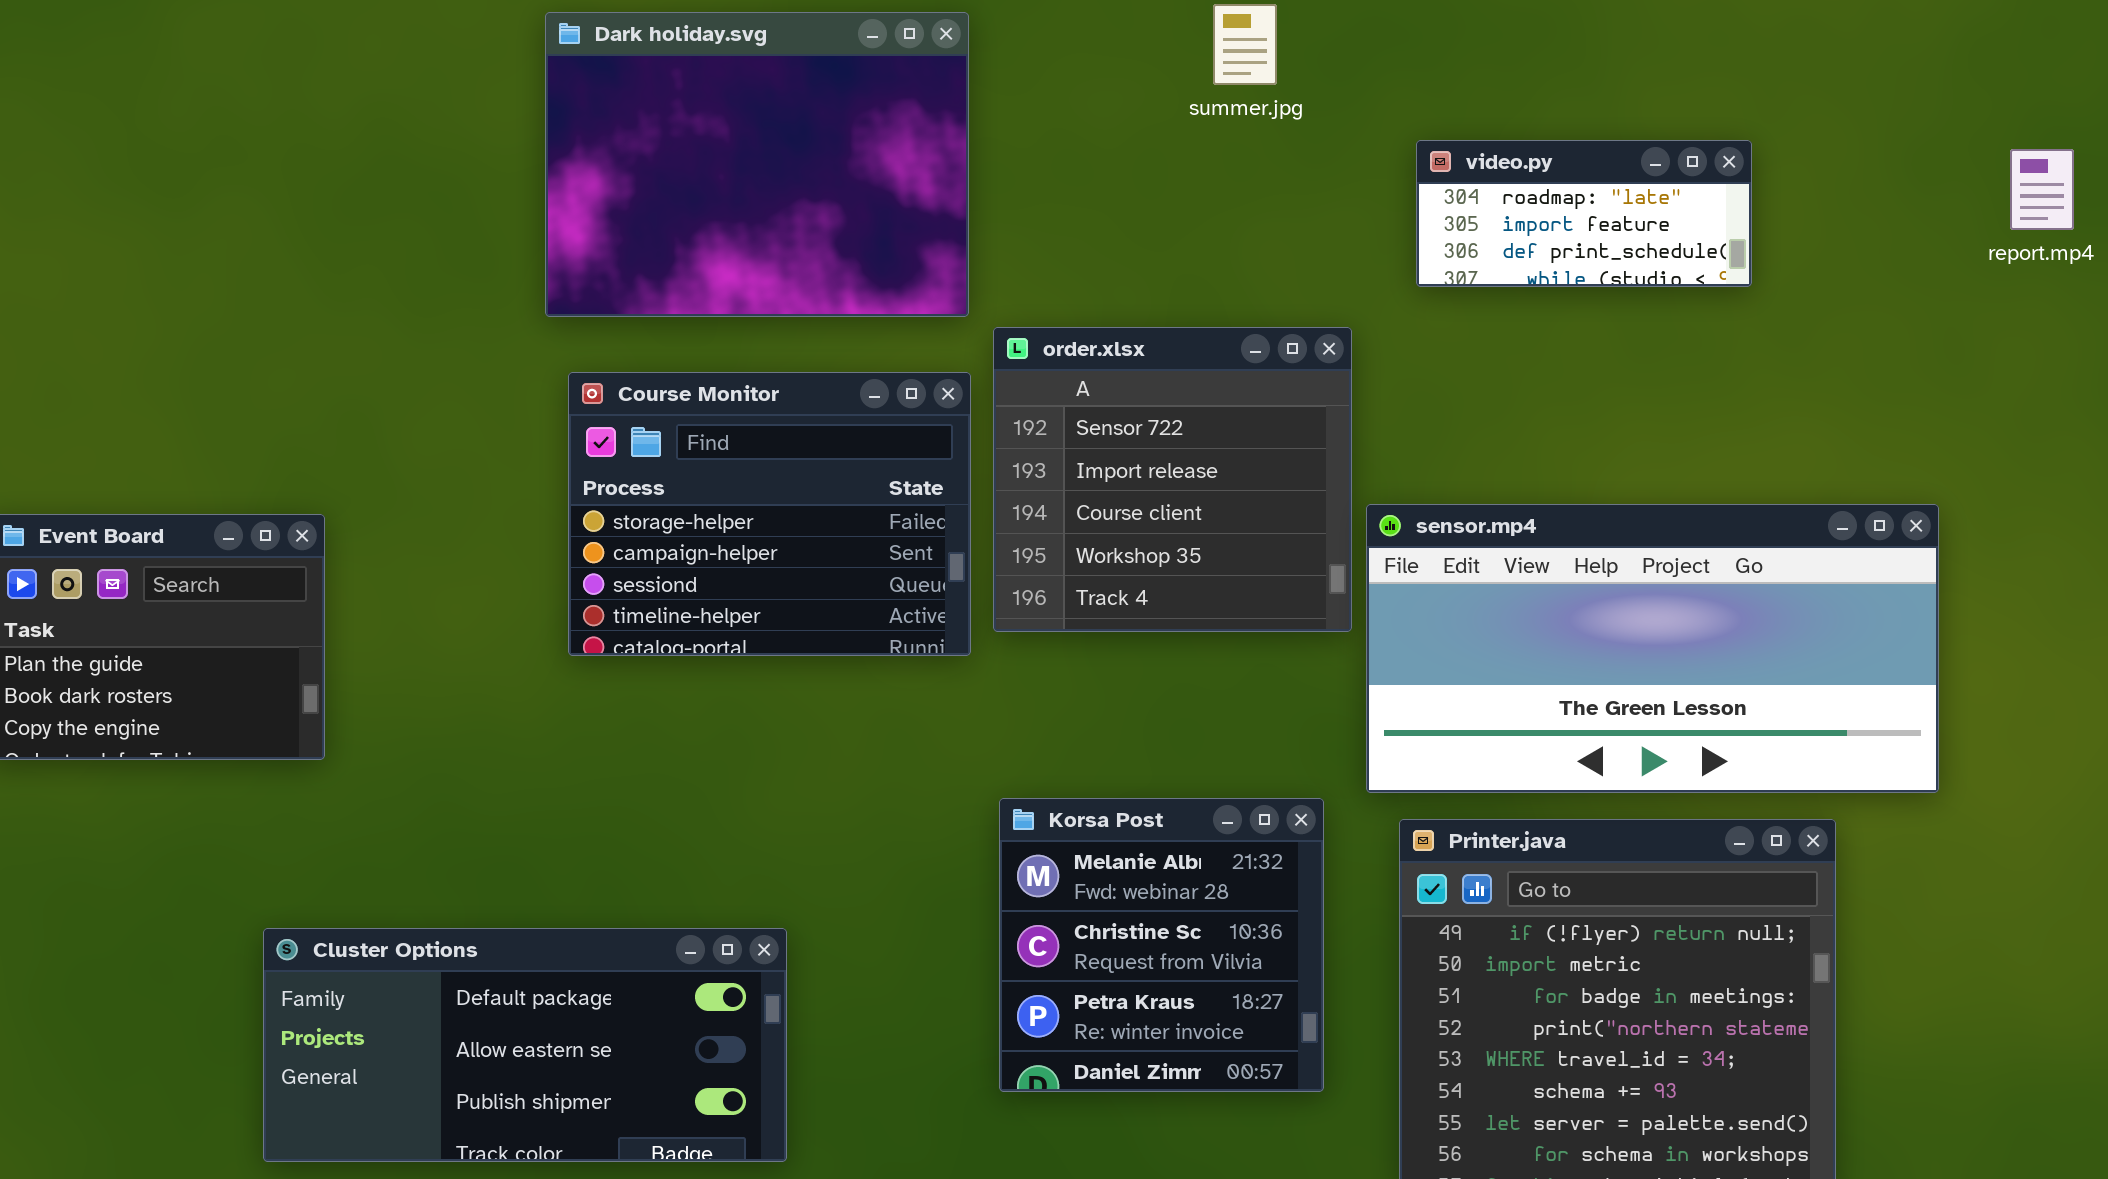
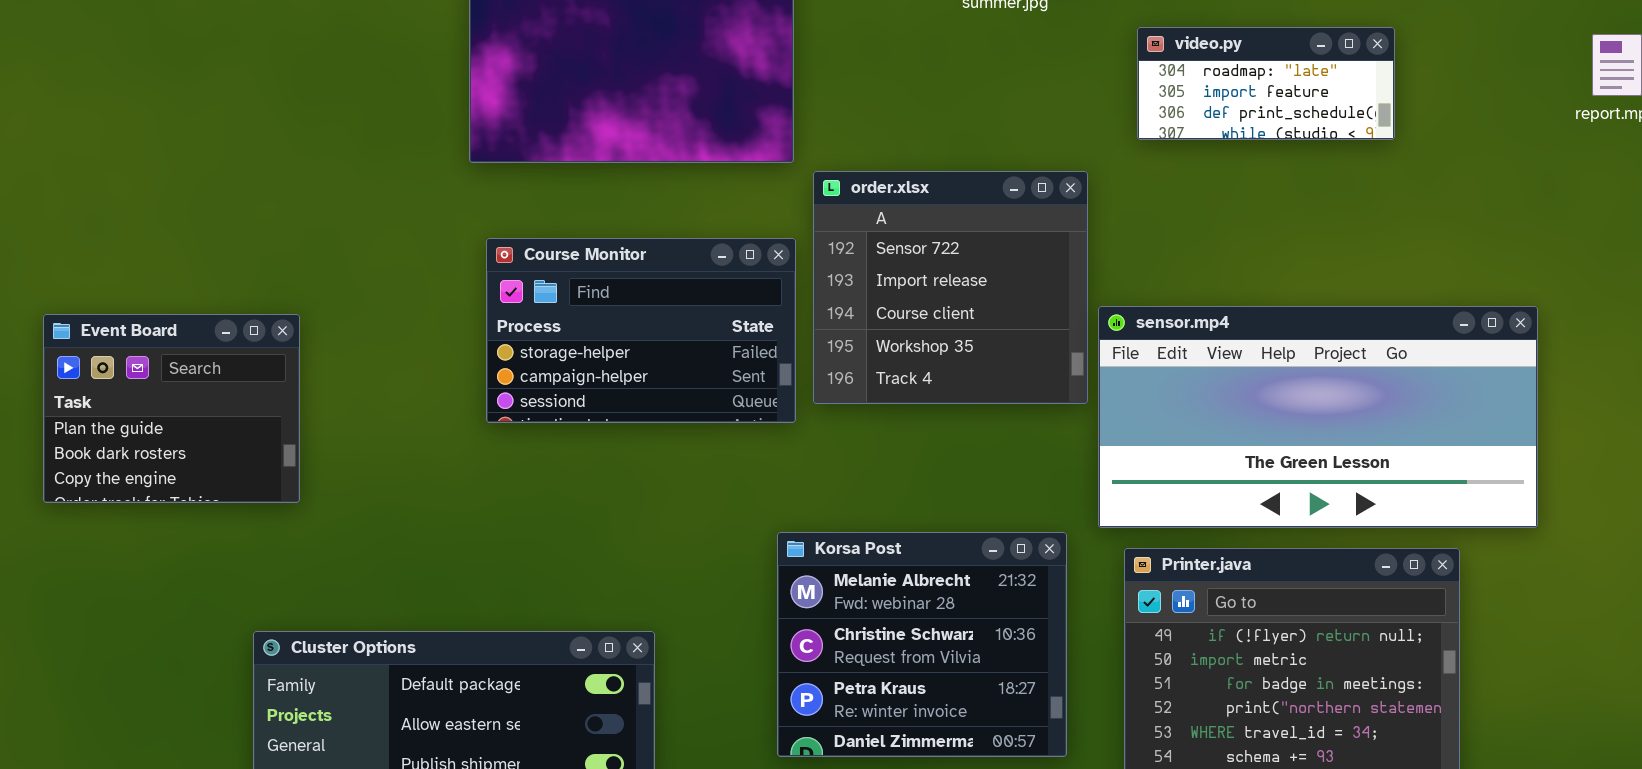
Course Monitor: [568,372,971,656] -> [486,238,796,423], resized
Korsa Post: [999,798,1324,1092] -> [777,532,1067,757], resized

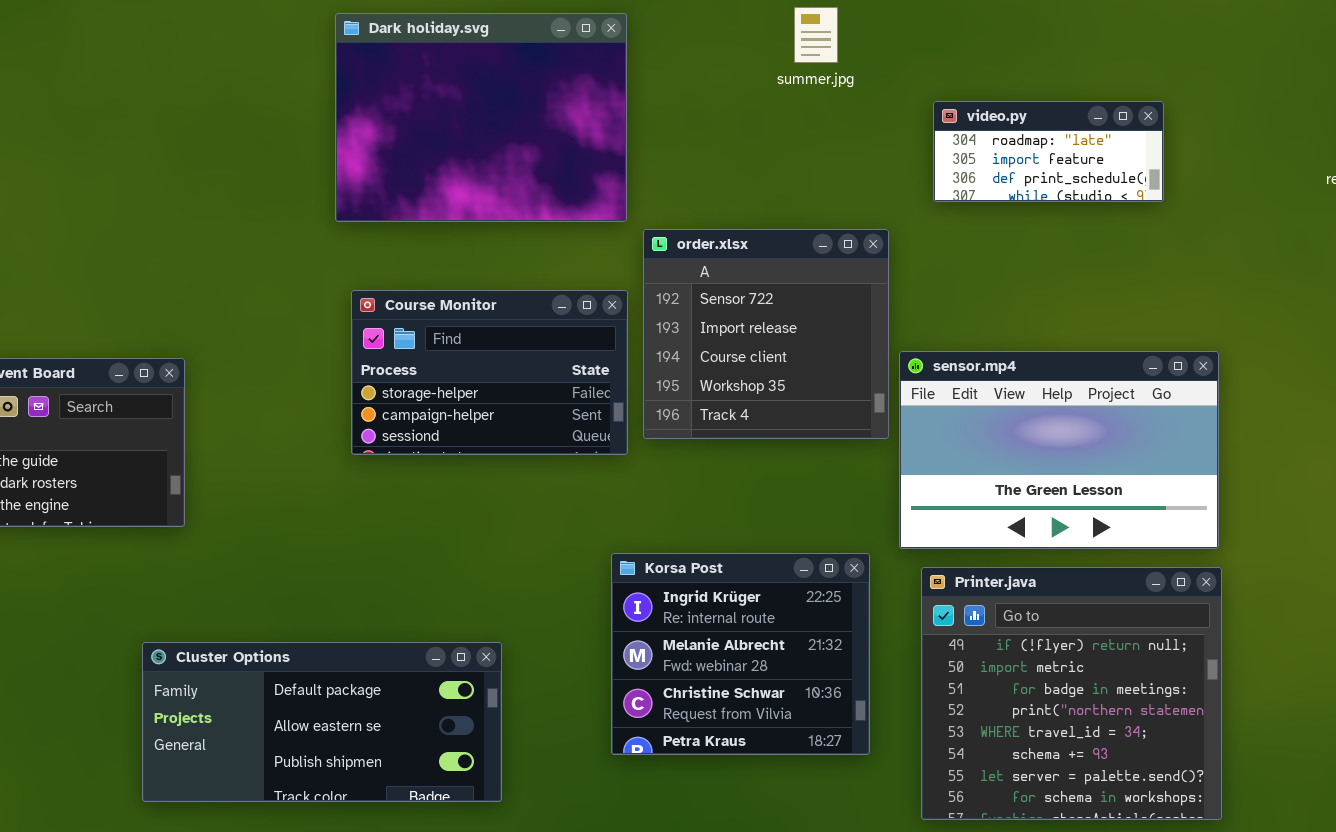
sensor.mp4: [1098,306,1538,528] -> [899,351,1219,549], resized
Korsa Post: [777,532,1067,757] -> [611,553,870,755], scrolled up 1 row

